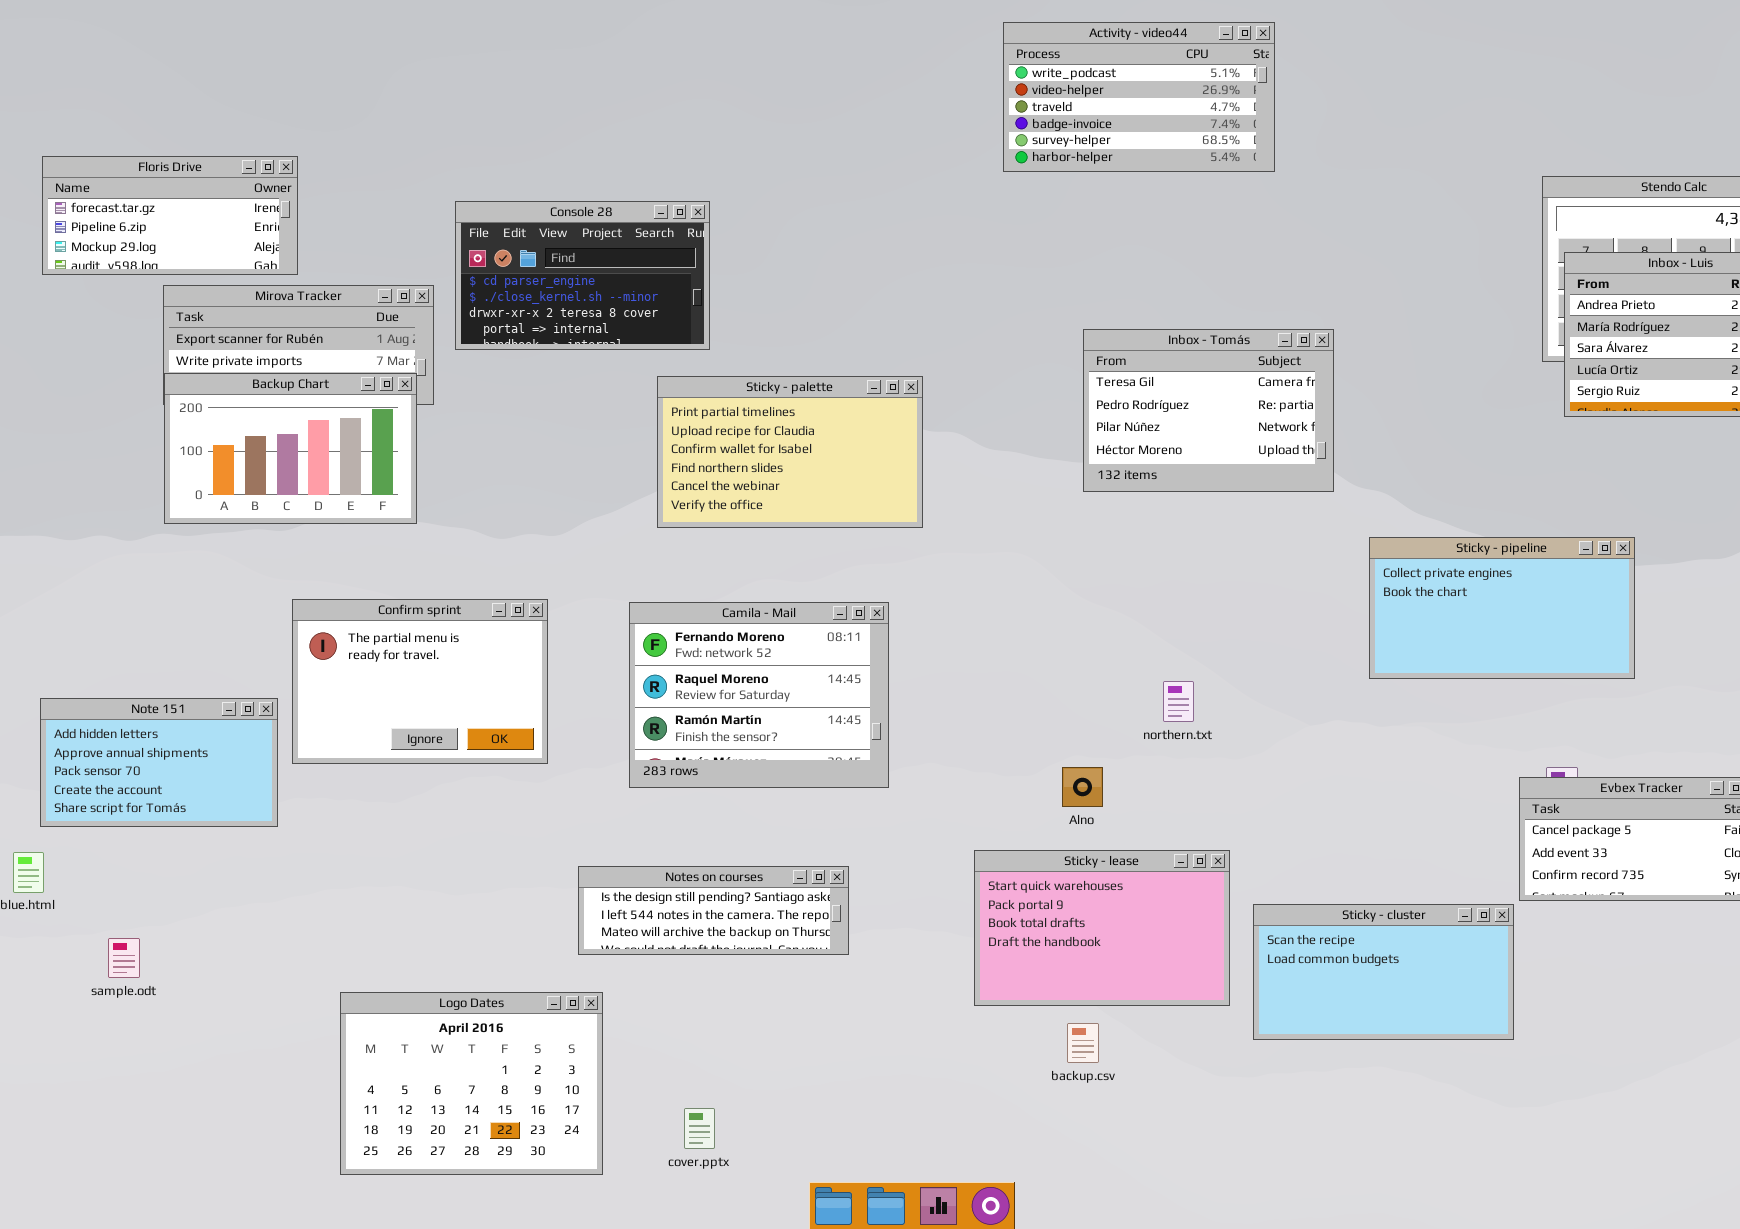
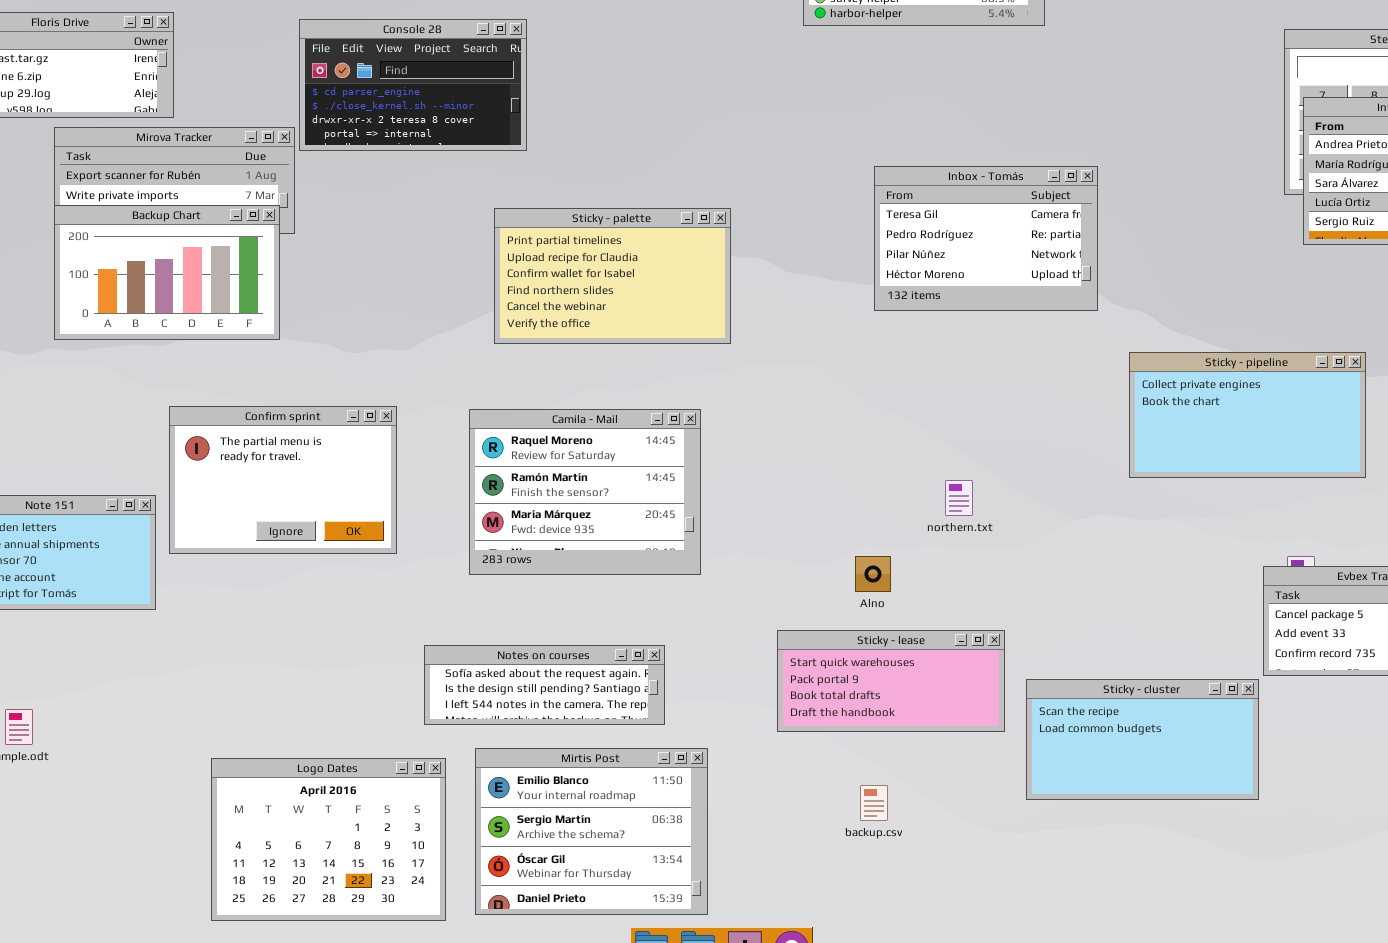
Console 28: [455,201,710,350] -> [299,19,527,151], moved
Camila - Mail: [629,602,889,788] -> [469,409,701,575], scrolled down 1 row
Sticky - lease: [974,850,1230,1006] -> [777,630,1005,732], resized
Notes on courses: [578,866,849,955] -> [424,645,665,725], scrolled up 1 row
Mirtis Post: none -> [475,748,708,915], opened

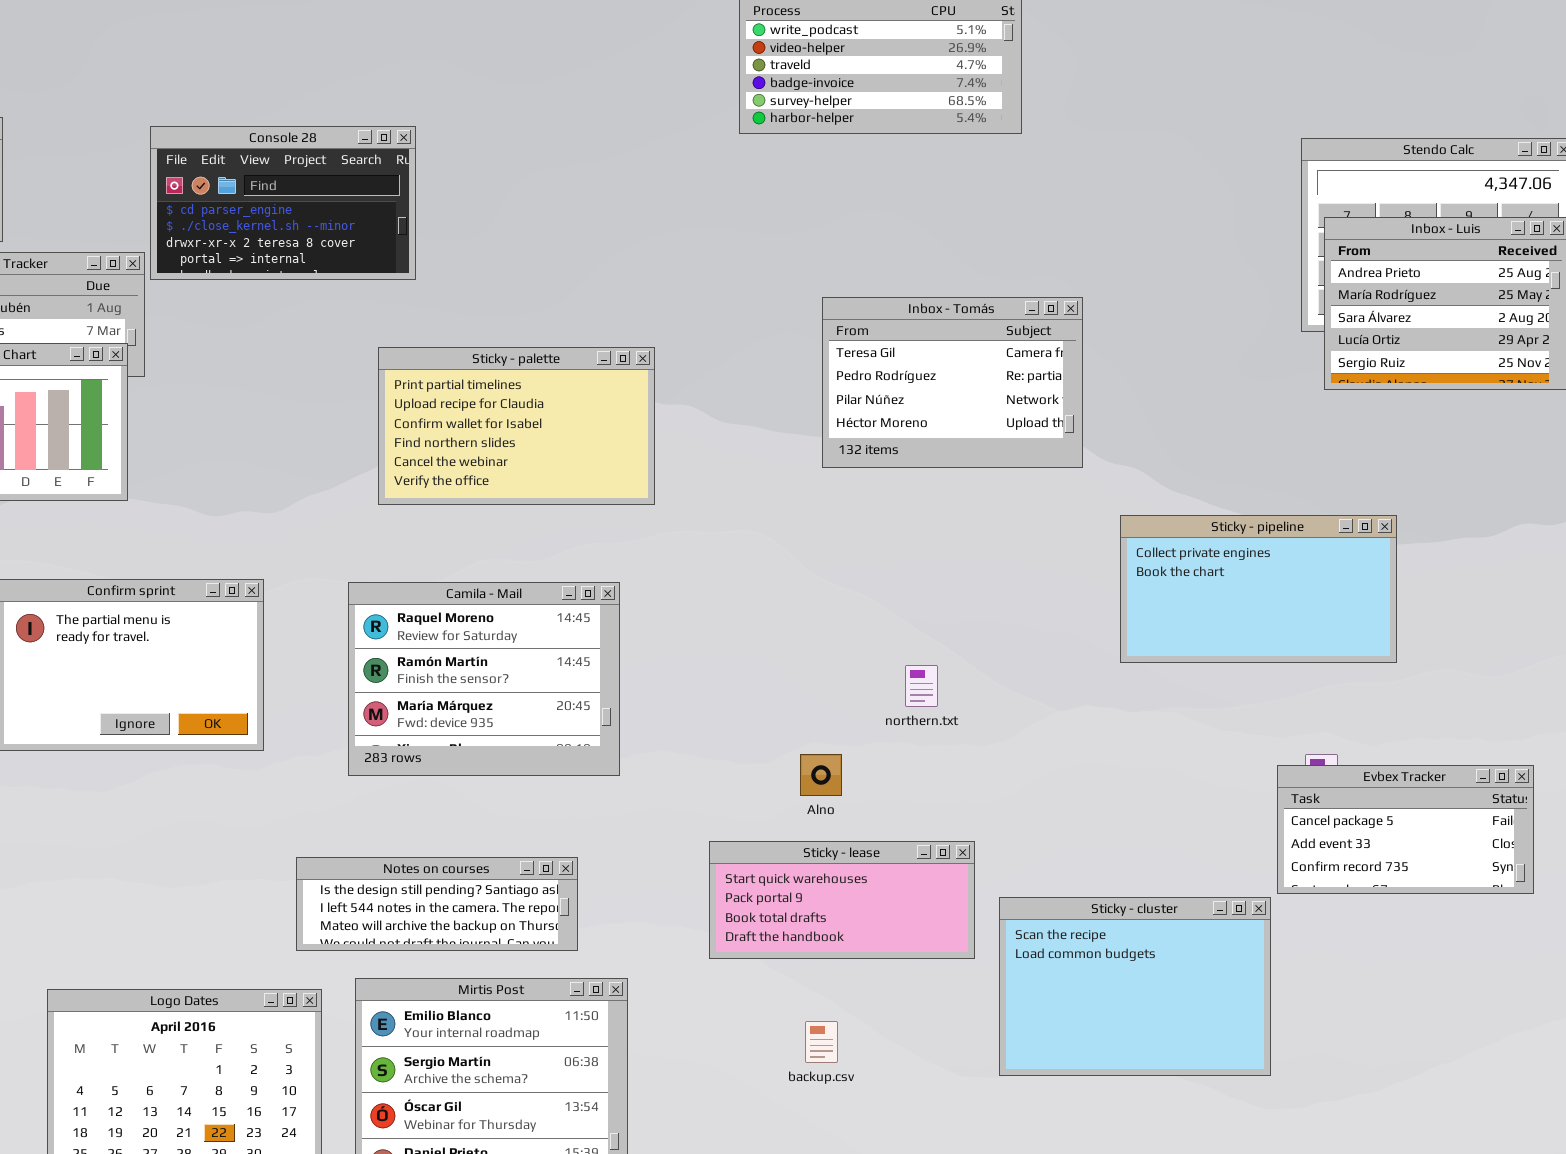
Notes on courses: [424,645,665,725] -> [296,857,578,951], scrolled down 1 row
Sticky - cluster: [1026,679,1259,800] -> [999,897,1271,1076], resized

